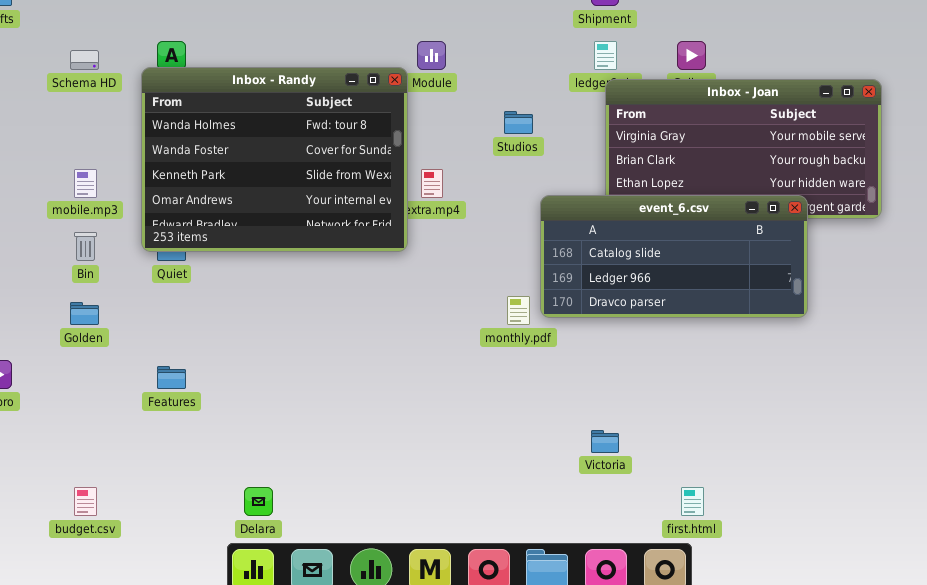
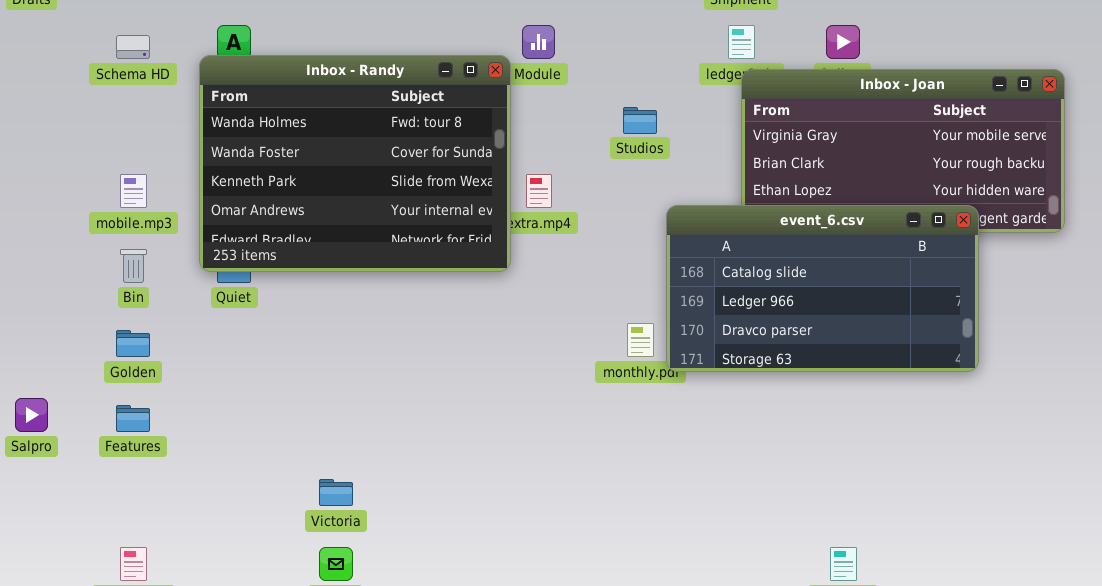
event_6.csv: [540,195,808,318] -> [666,205,979,372], resized
Features: [157,366,186,389] -> [116,405,150,432], moved
Victoria: [591,430,619,453] -> [319,479,353,506], moved

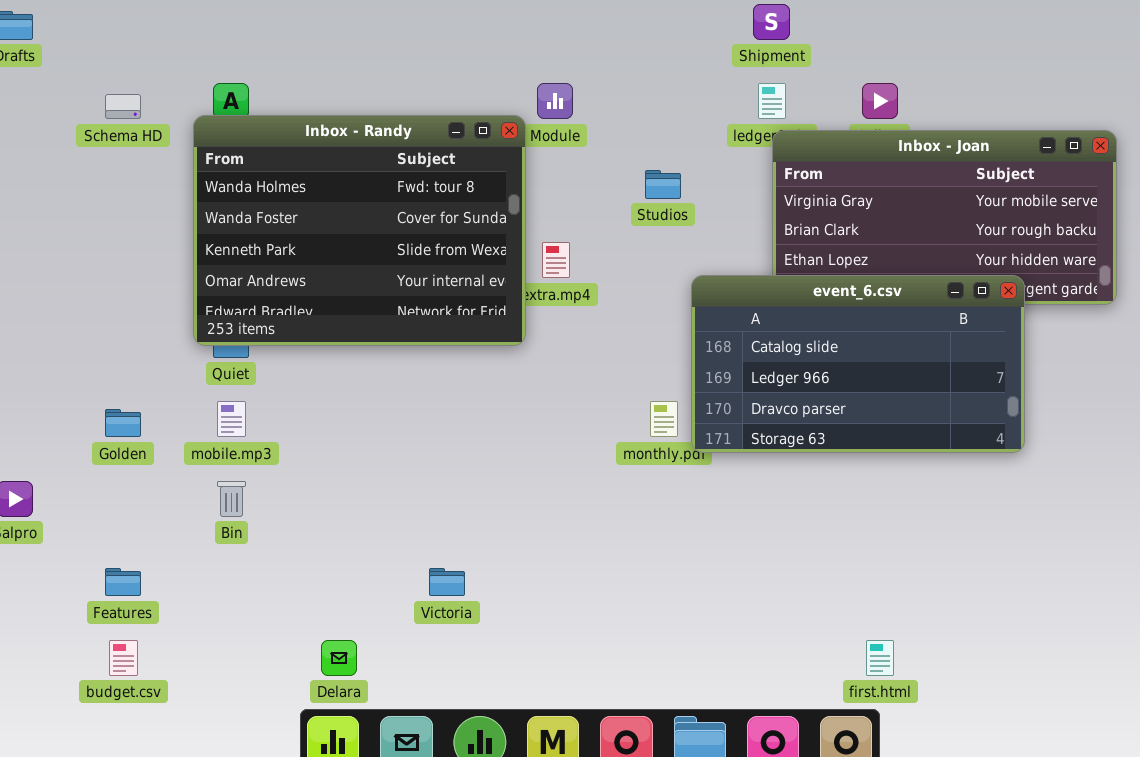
mobile.mp3: [120,174,147,208] -> [217,401,246,437], moved
Bin: [120,249,147,283] -> [217,481,246,517], moved
Features: [116,405,150,432] -> [105,568,141,596], moved
Victoria: [319,479,353,506] -> [429,568,465,596], moved

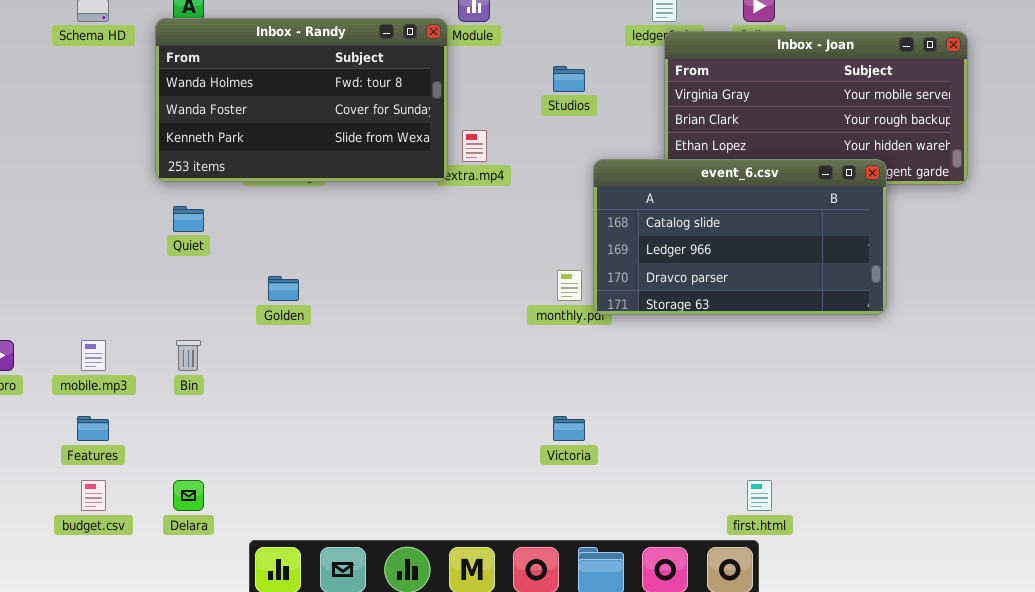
Inbox - Randy: [193,115,526,346] -> [155,18,448,182], resized
mobile.mp3: [217,401,246,437] -> [81,340,106,371], moved
Golden: [105,409,141,437] -> [268,276,299,301], moved
Victoria: [429,568,465,596] -> [553,416,585,441], moved
Delara: [321,640,357,676] -> [173,480,204,511], moved

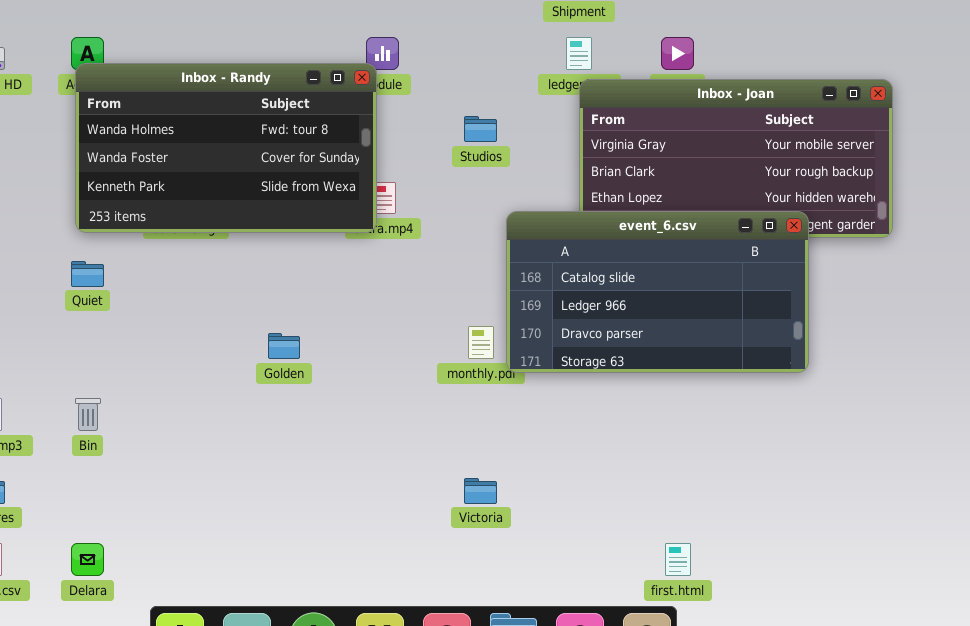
Inbox - Randy: [155,18,448,182] -> [75,63,377,233], moved
Golden: [268,276,299,301] -> [268,333,300,359], moved

